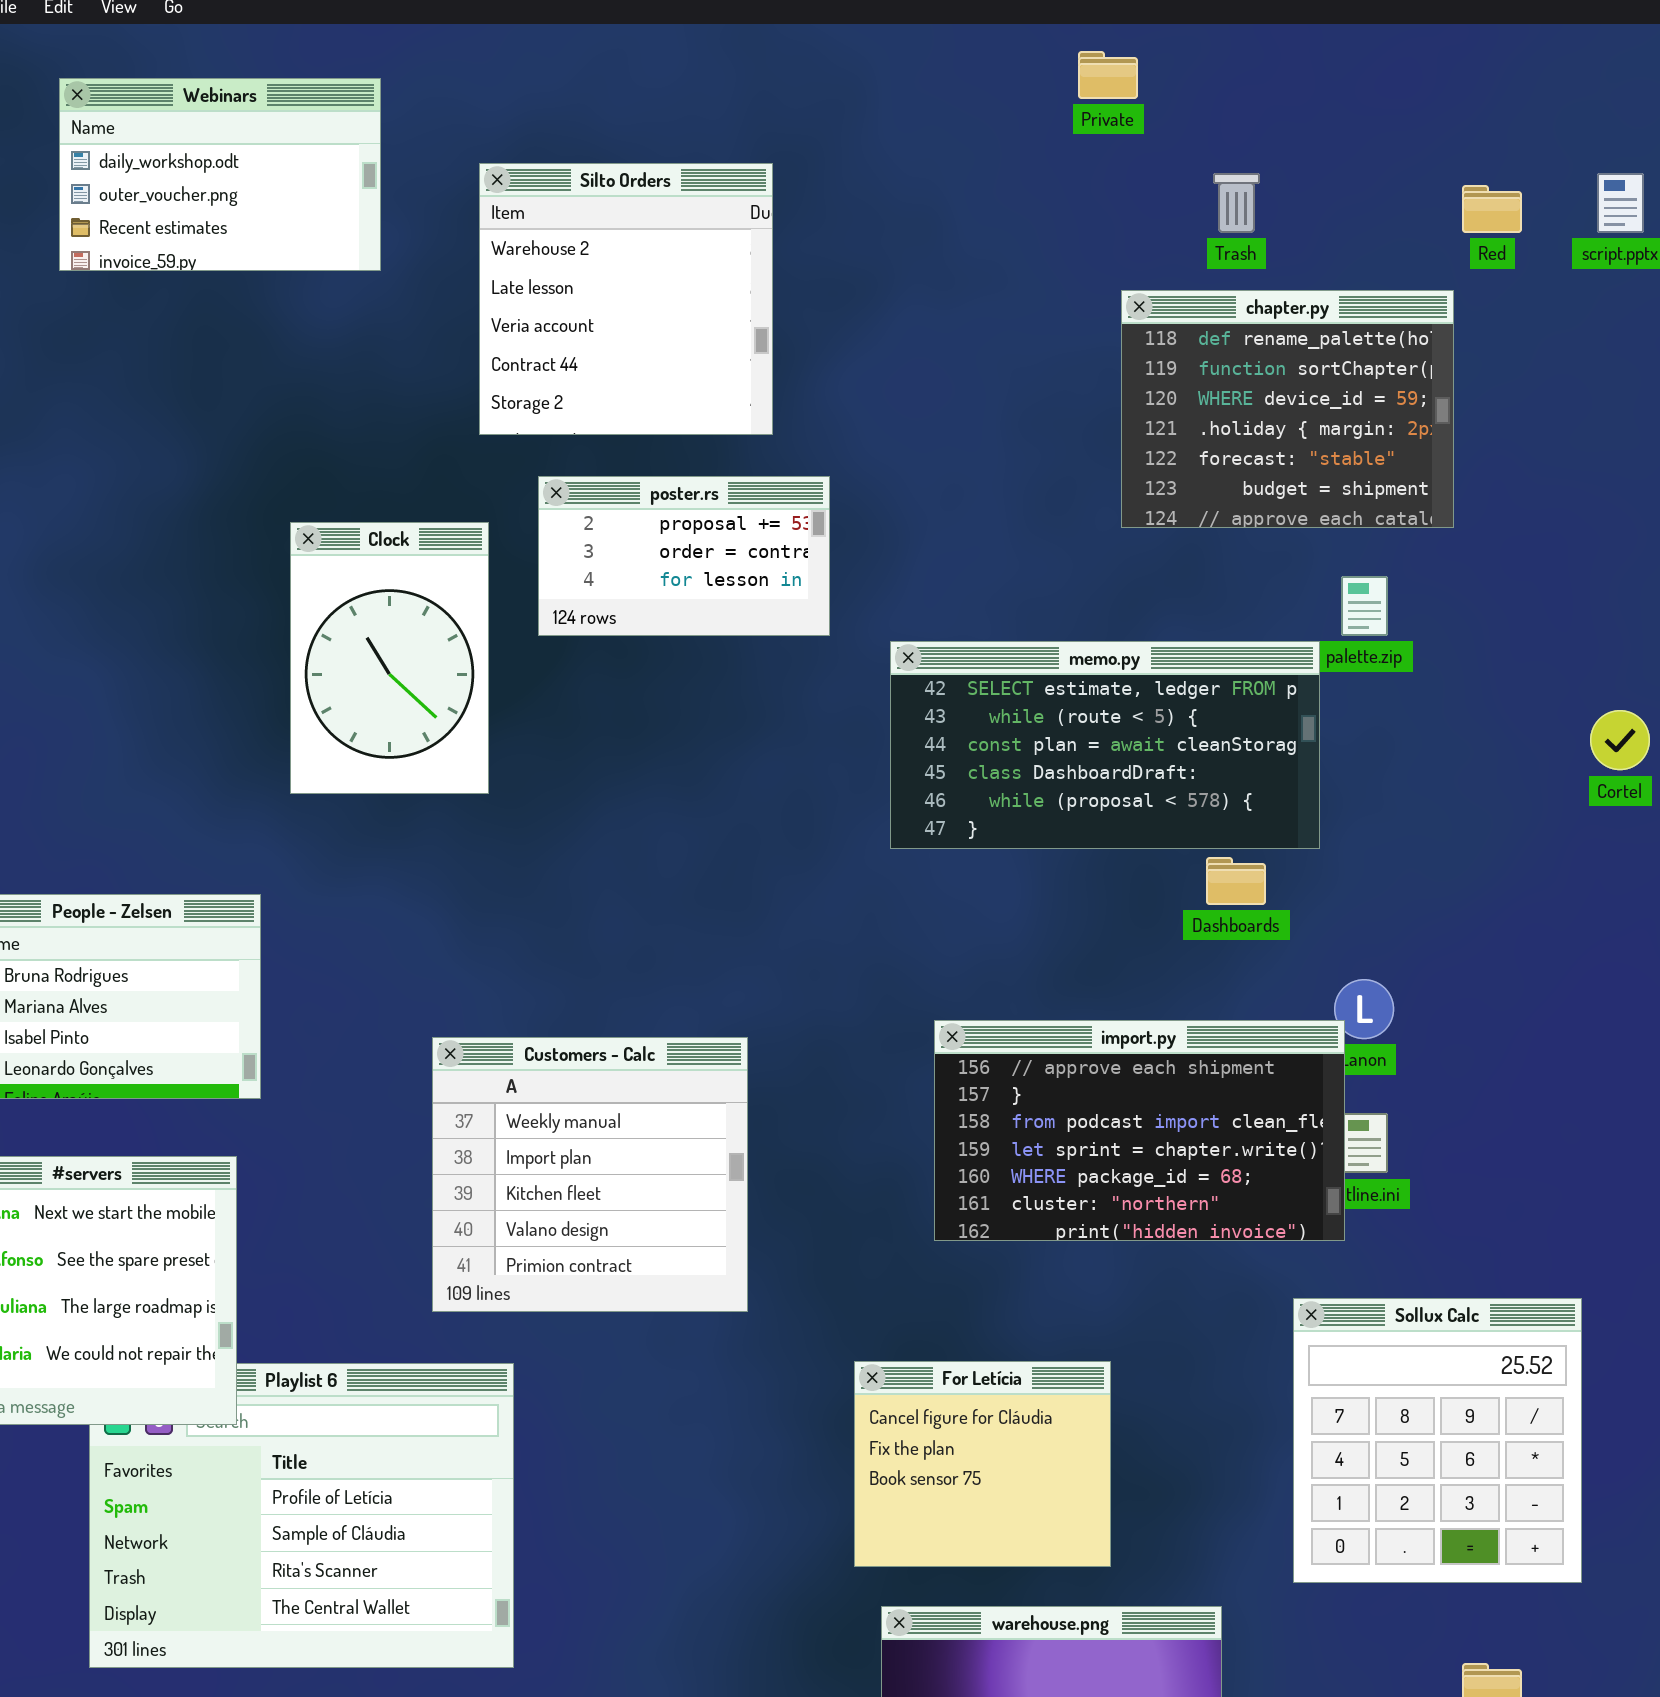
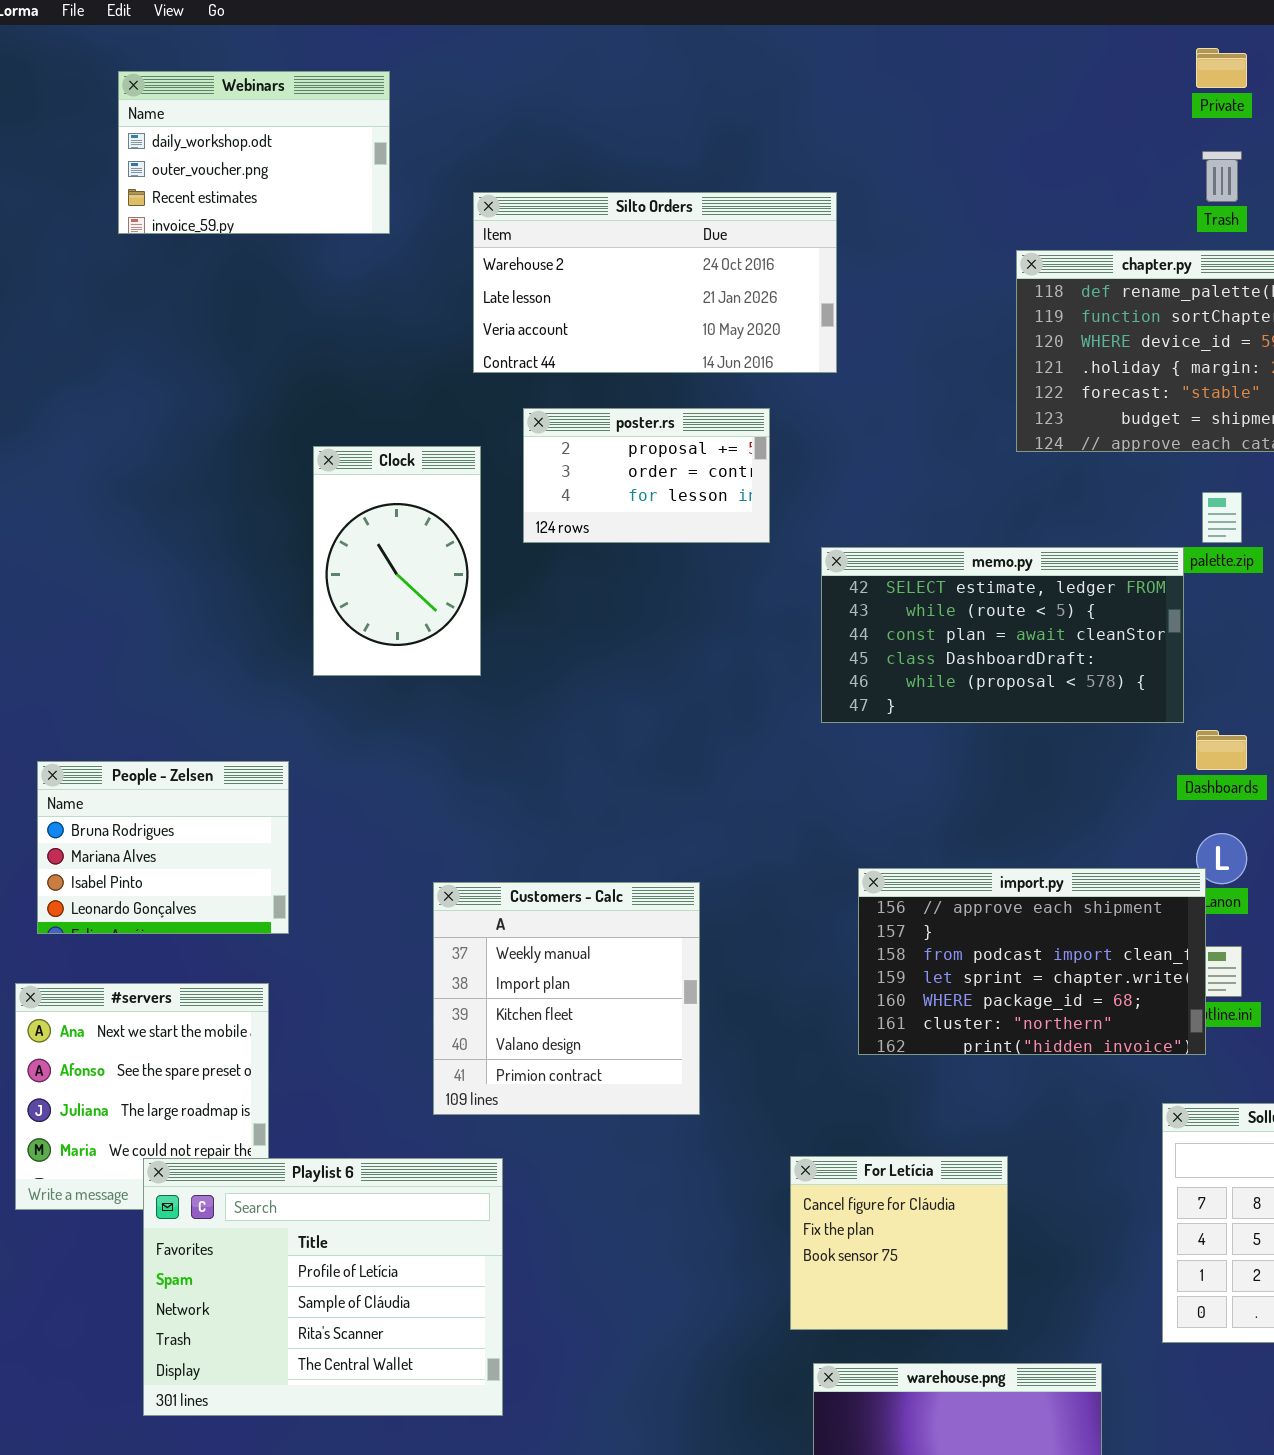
Private: [1078,51,1138,99] -> [1196,48,1247,88], moved
Silto Orders: [479,163,773,435] -> [473,192,837,373], resized
Trash: [1213,173,1260,233] -> [1202,151,1242,202], moved
Dashboards: [1206,857,1266,905] -> [1196,730,1247,770], moved
Playlist 6: [89,1363,514,1668] -> [143,1158,503,1416], raised

